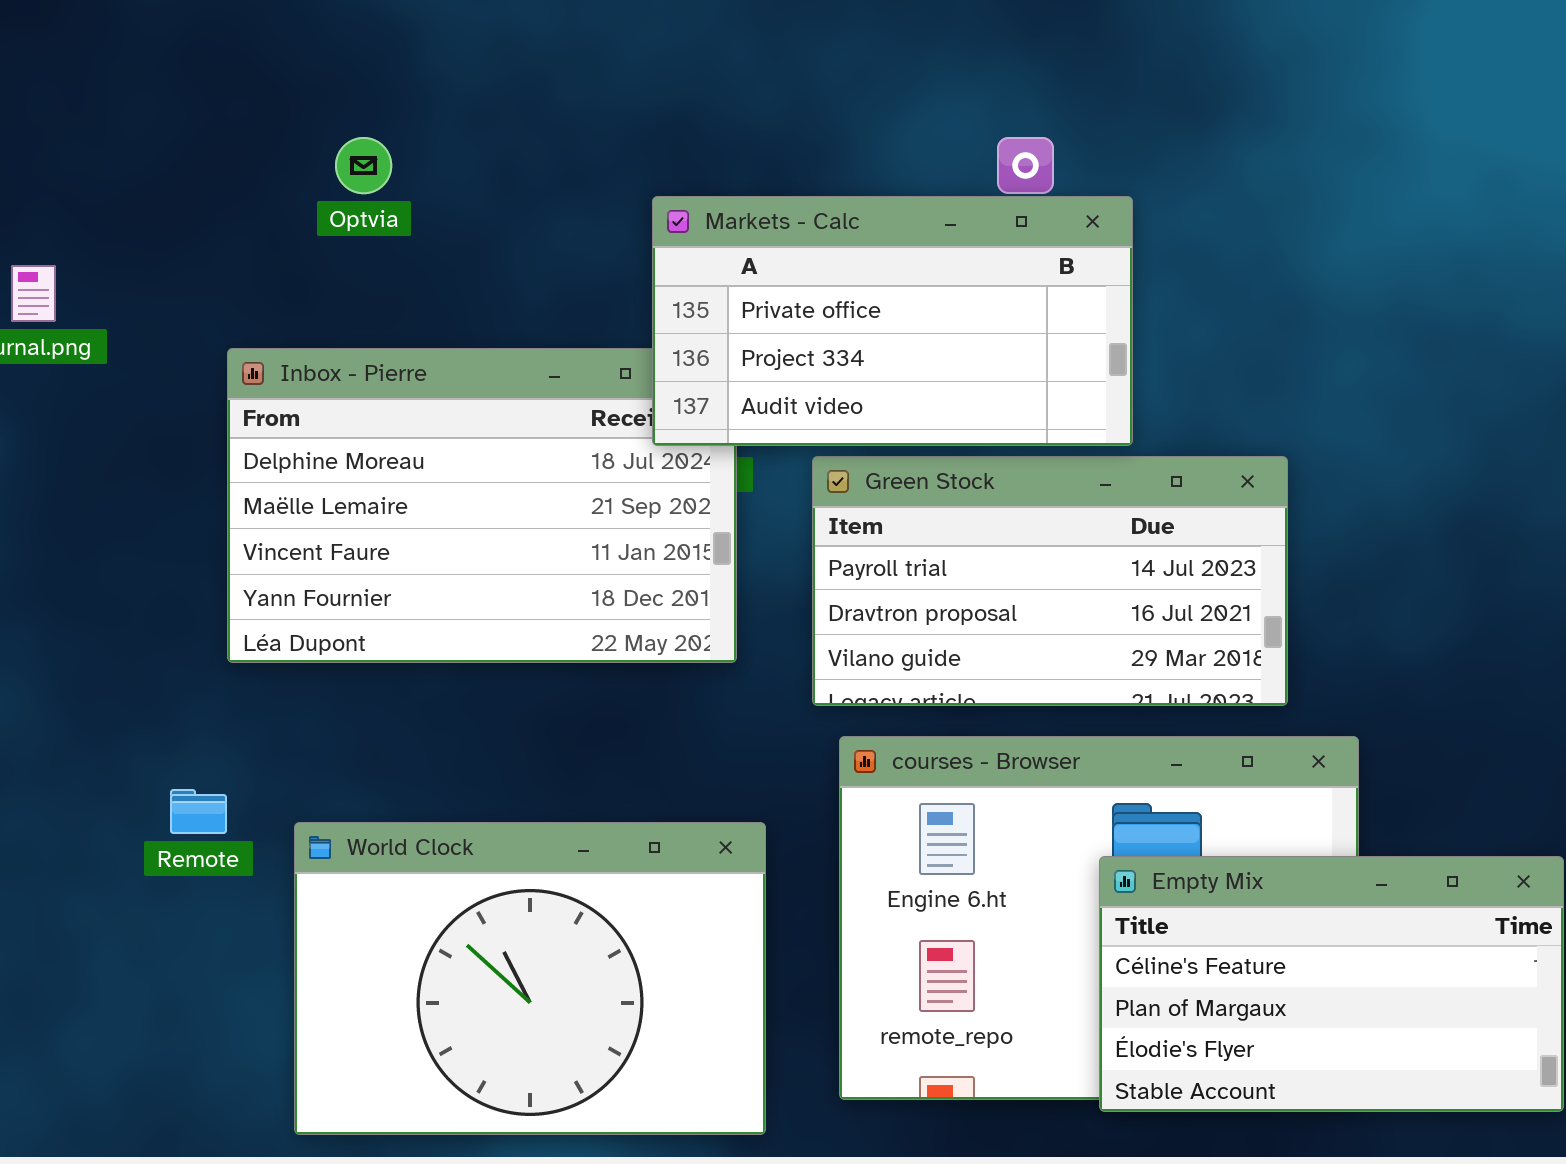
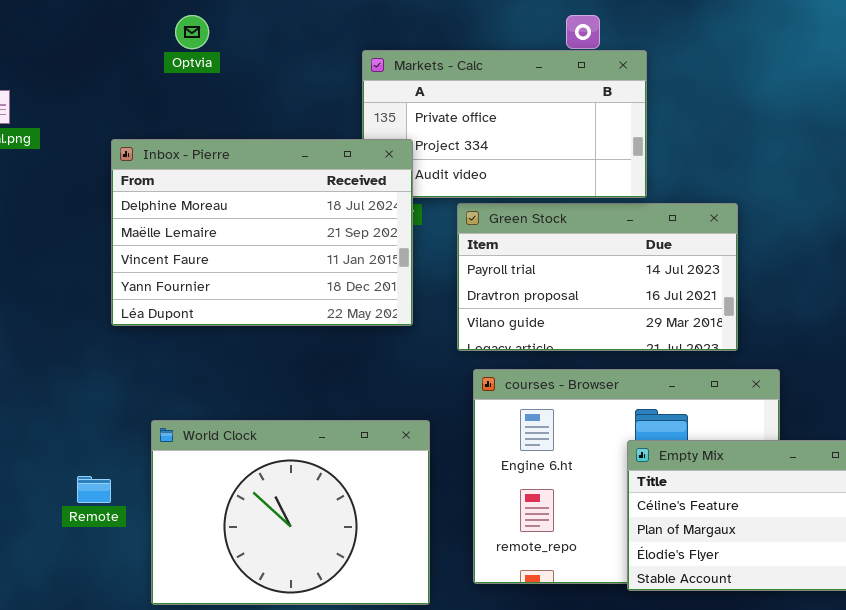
Inbox - Pierre: [227,348,737,663] -> [111,139,413,326], raised
Remote: [170,789,227,834] -> [77,476,111,503], moved

